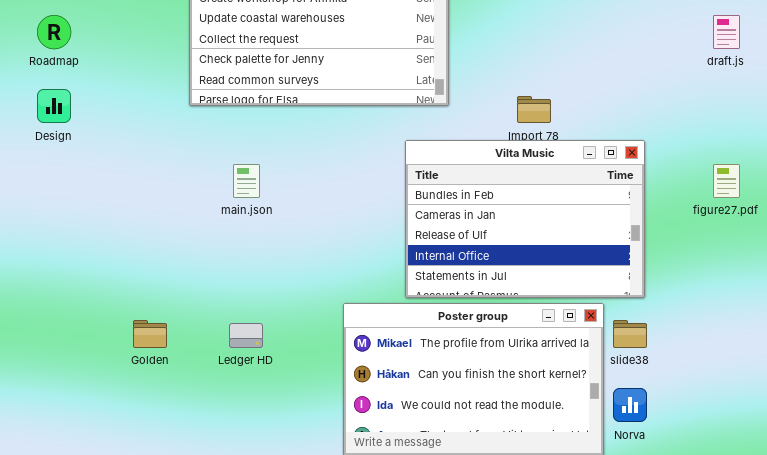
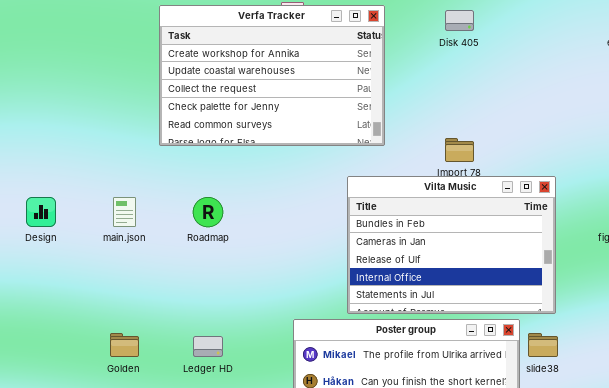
Roadmap: [37,15,71,49] -> [193,197,223,227], moved
Design: [37,89,71,123] -> [26,197,56,227], moved
main.json: [233,164,260,198] -> [113,197,136,227], moved

